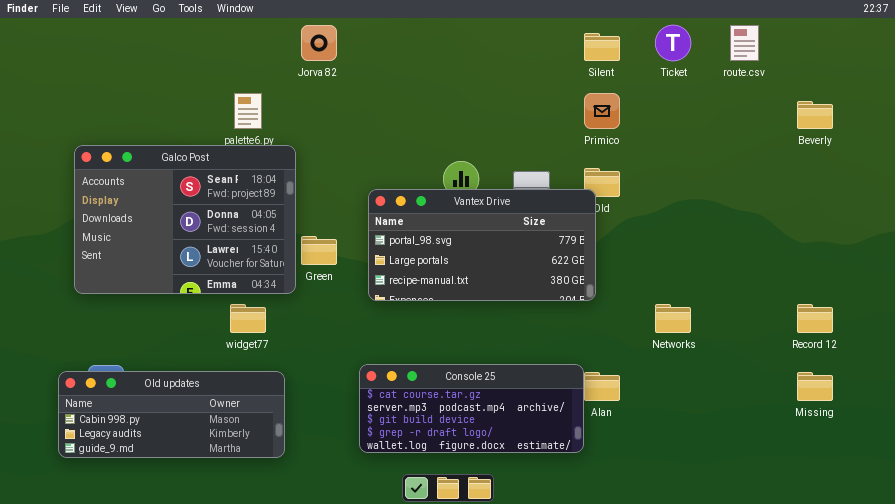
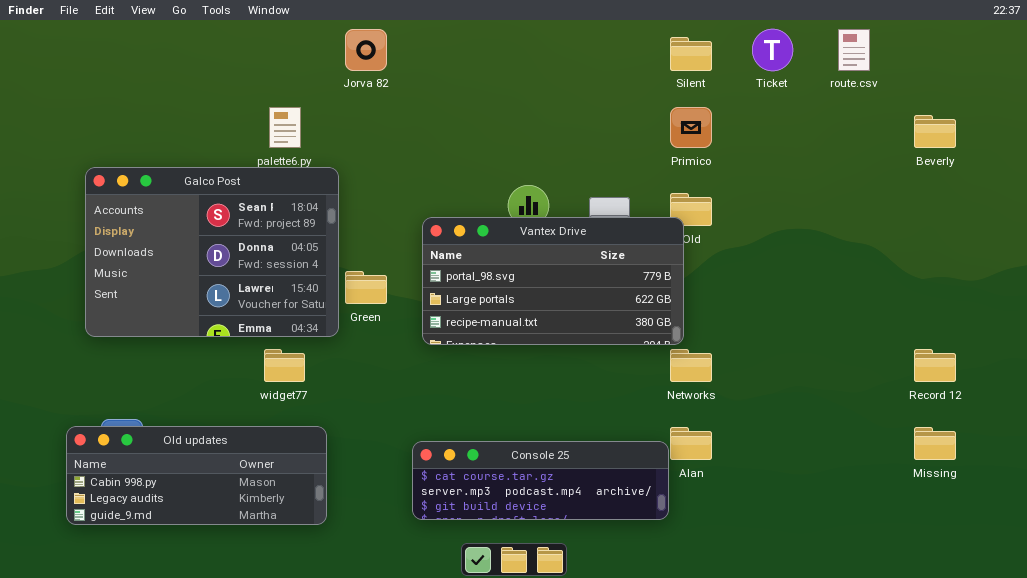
Networks: [655,304,691,333] -> [670,349,712,382], moved
Console 25: [359,364,584,453] -> [412,441,669,520], resized

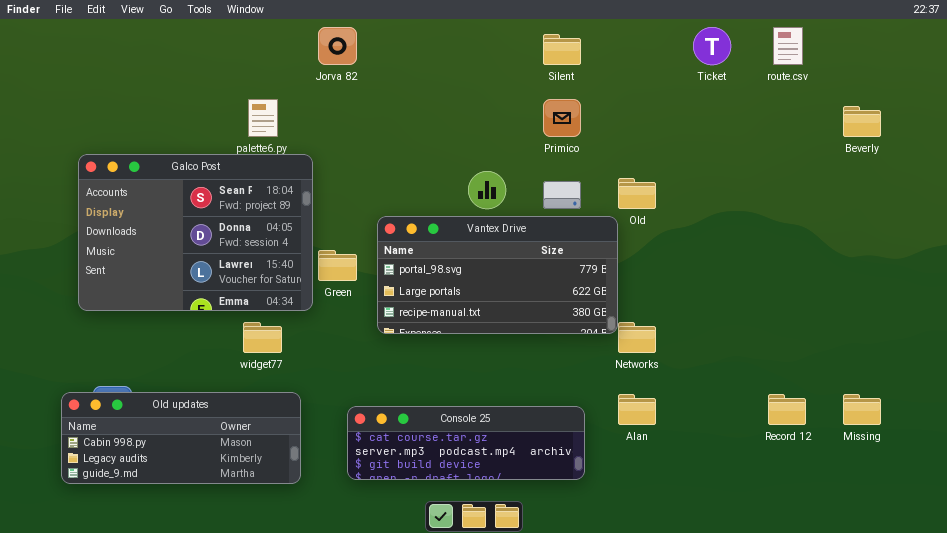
Silent: [670,37,712,71] -> [543,34,581,65], moved
Primico: [670,107,712,148] -> [543,99,581,137], moved
Vantex Drive: [422,217,684,345] -> [377,216,618,334], moved
Record 12: [914,349,956,382] -> [768,394,806,425], moved
Console 25: [412,441,669,520] -> [347,406,585,480], moved

